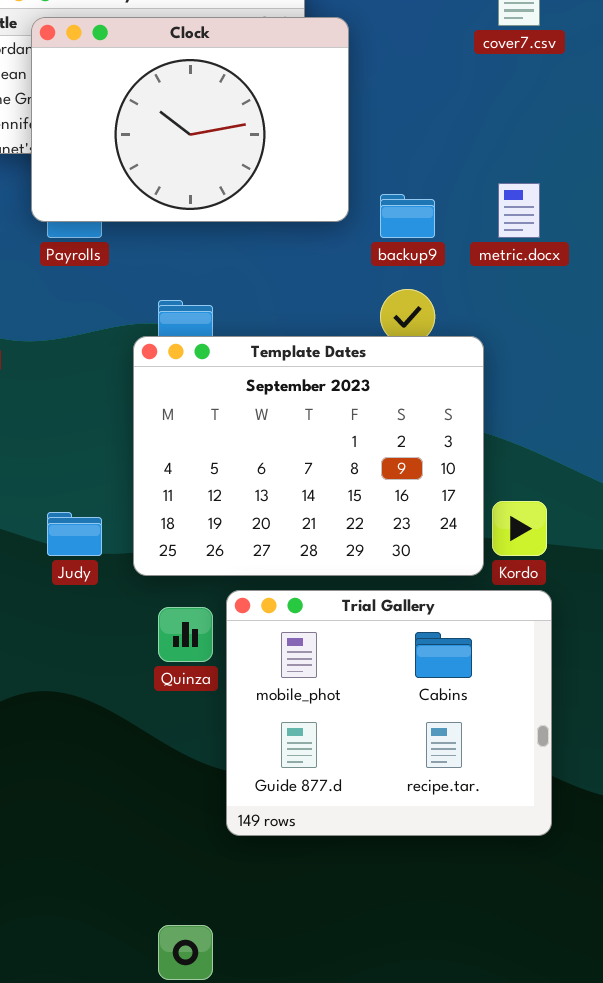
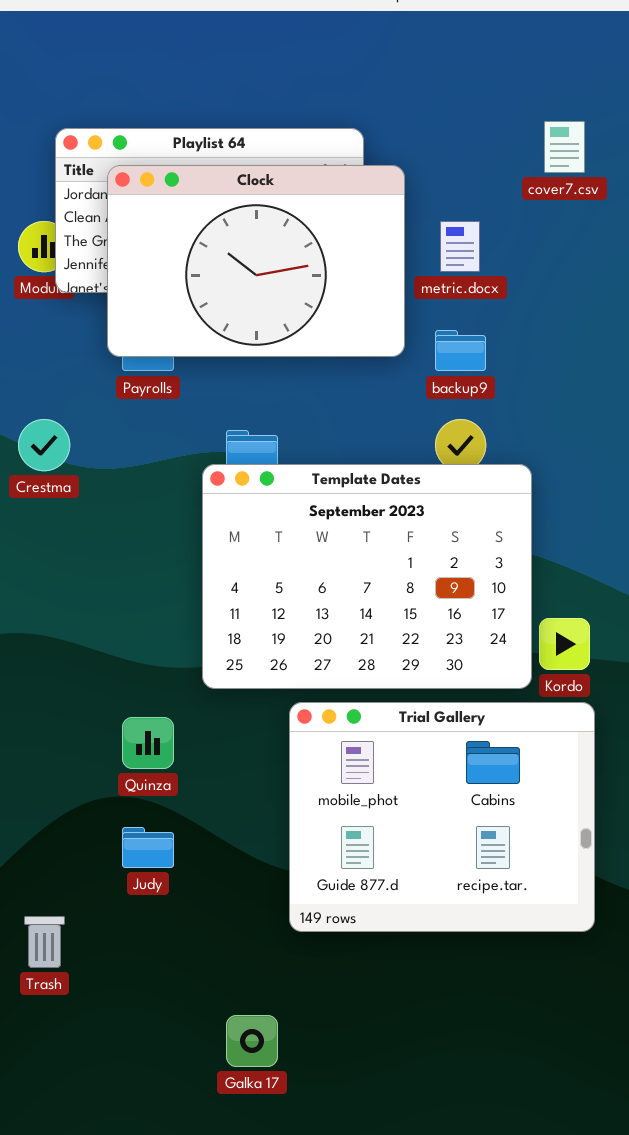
metric.docx: [498,183,540,238] -> [440,221,480,272], moved
Judy: [47,512,102,556] -> [122,827,174,868], moved
Quinza: [158,607,213,662] -> [122,717,174,769], moved

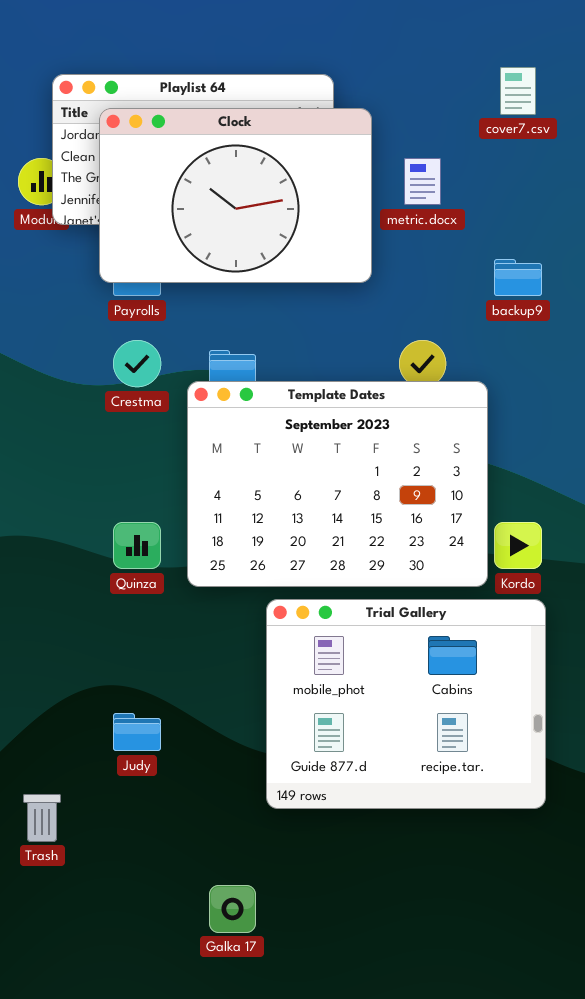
backup9: [435,330,486,371] -> [494,259,542,296], moved
Crestma: [18,419,70,471] -> [113,340,161,387], moved
Quinza: [122,717,174,769] -> [113,522,161,569], moved

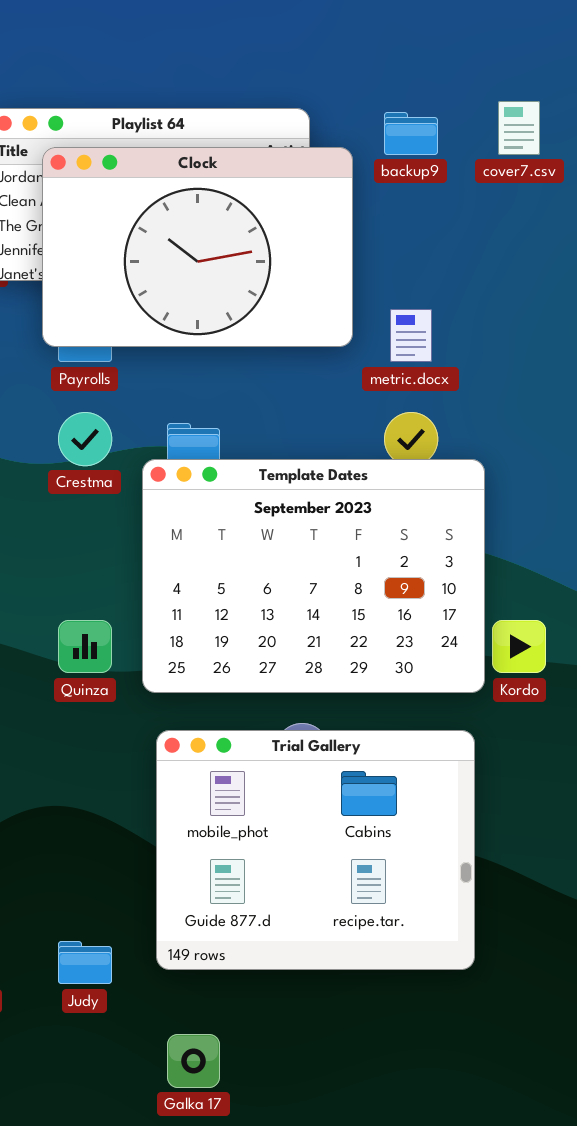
metric.docx: [404,158,441,205] -> [390,309,432,362], moved
backup9: [494,259,542,296] -> [384,112,438,155], moved
Trial Gallery: [266,599,546,809] -> [156,730,475,970], moved
Judy: [113,713,161,751] -> [58,941,112,984], moved

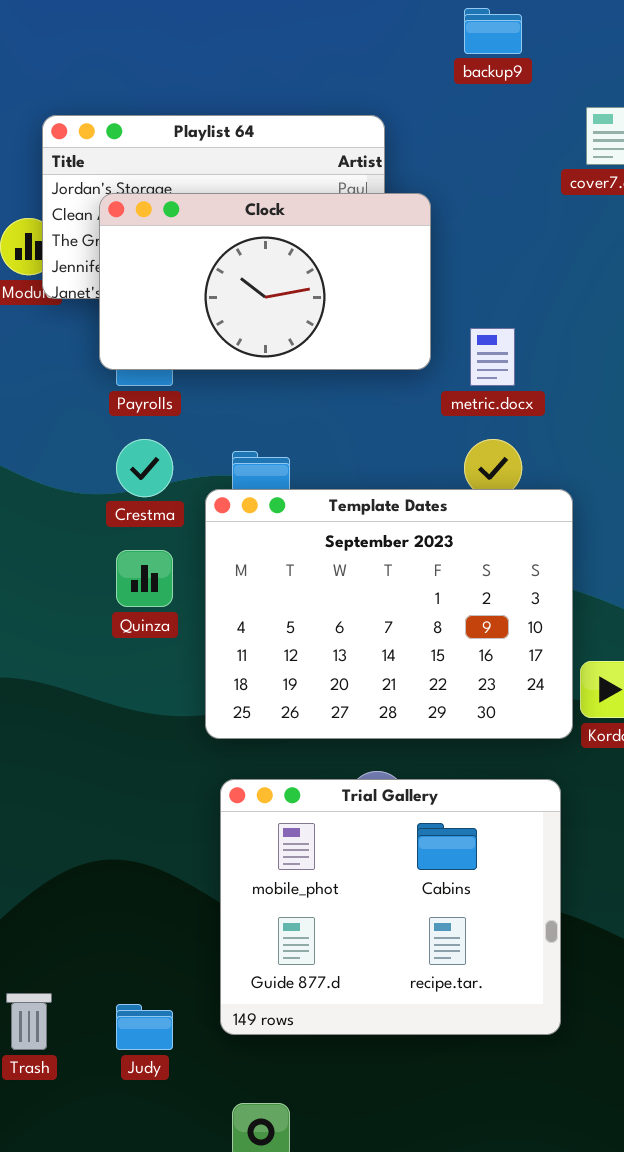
backup9: [384,112,438,155] -> [464,8,522,54], moved
Clock: [42,147,353,347] -> [99,193,431,370], resized
Quinza: [58,620,112,673] -> [116,550,173,607], moved

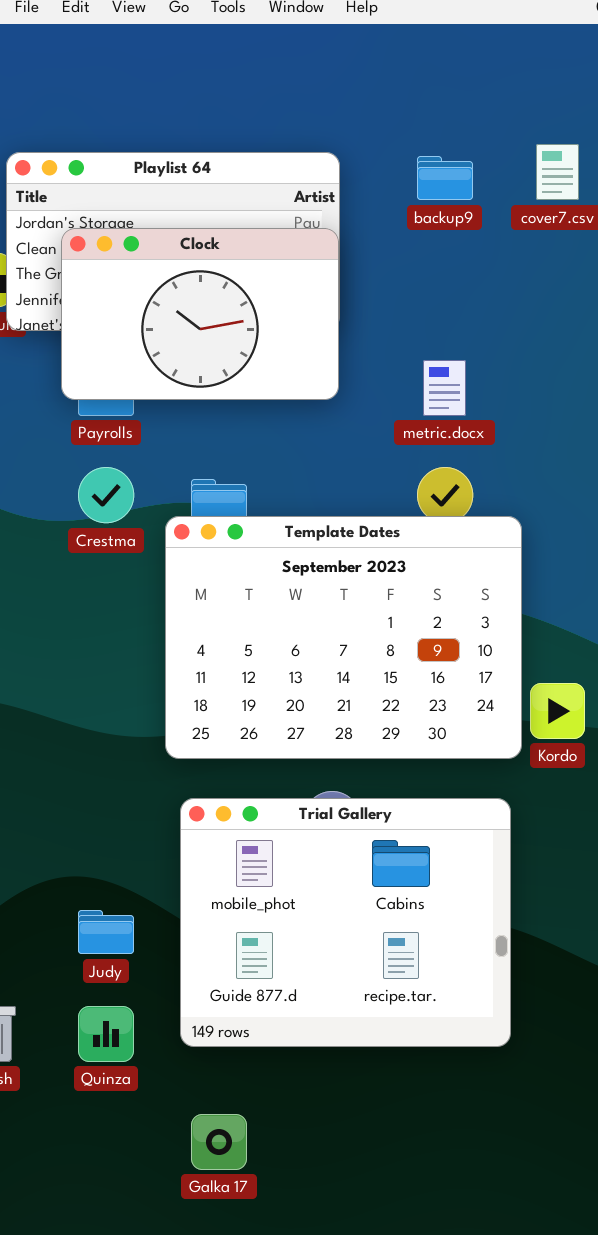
backup9: [464,8,522,54] -> [417,156,473,200], moved
Clock: [99,193,431,370] -> [61,228,339,400], resized
Quinza: [116,550,173,607] -> [78,1006,134,1062], moved
Judy: [116,1004,173,1050] -> [78,910,134,954], moved

